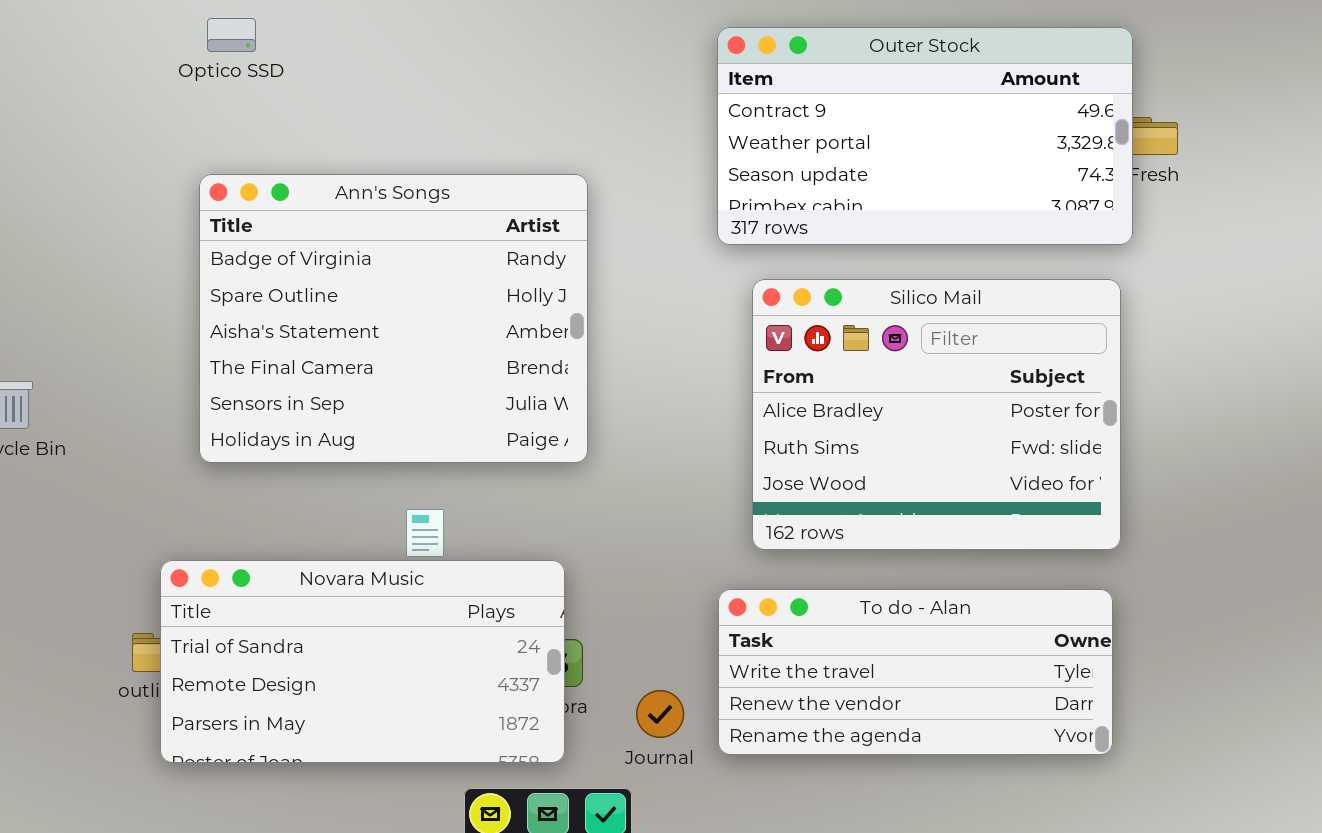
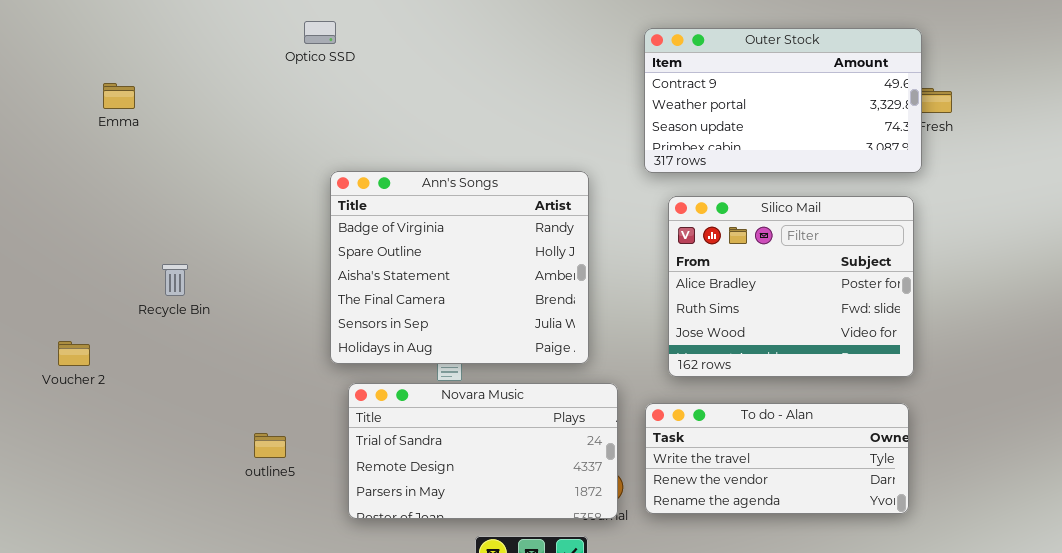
Ann's Songs: [199,174,588,463] -> [330,171,589,364], moved
Novara Music: [160,560,565,763] -> [348,383,618,519], moved

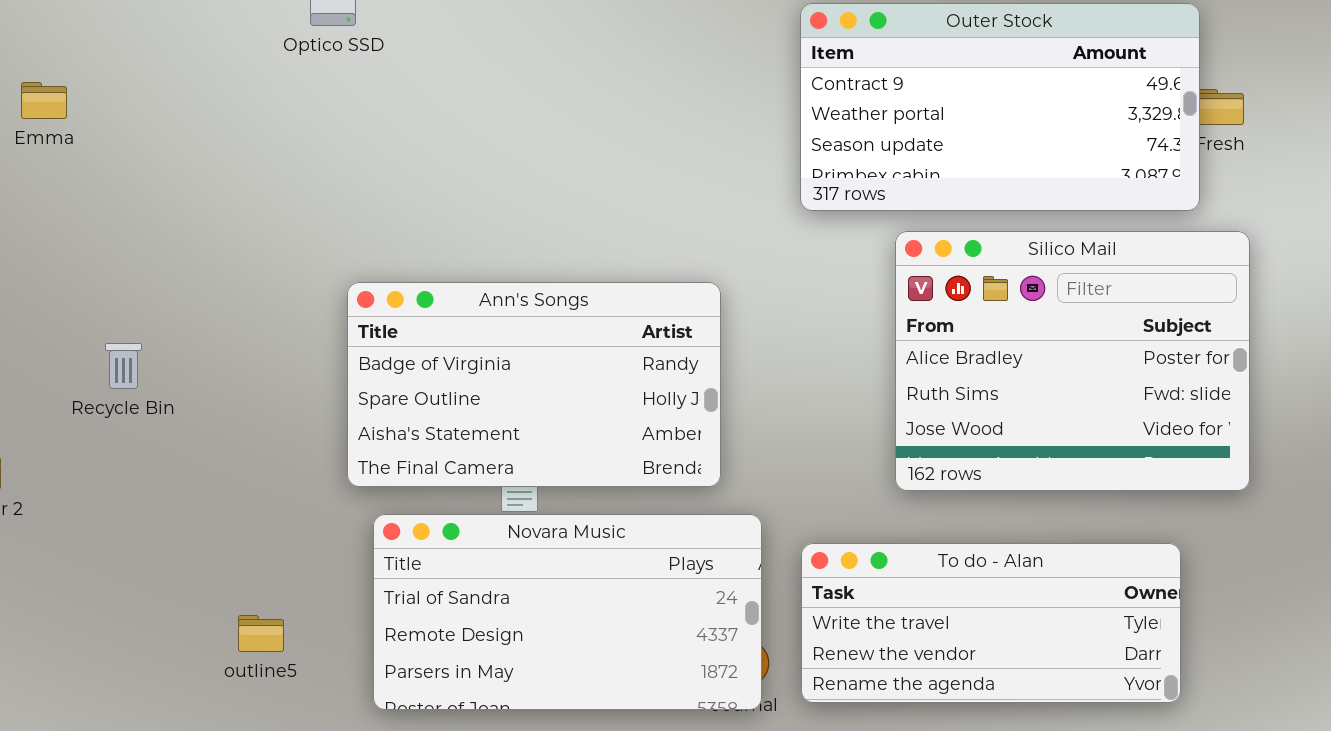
Ann's Songs: [330,171,589,364] -> [347,282,721,487], resized
Silico Mail: [668,196,914,377] -> [895,231,1250,491], moved
outline5: [254,433,286,458] -> [238,615,284,652], moved

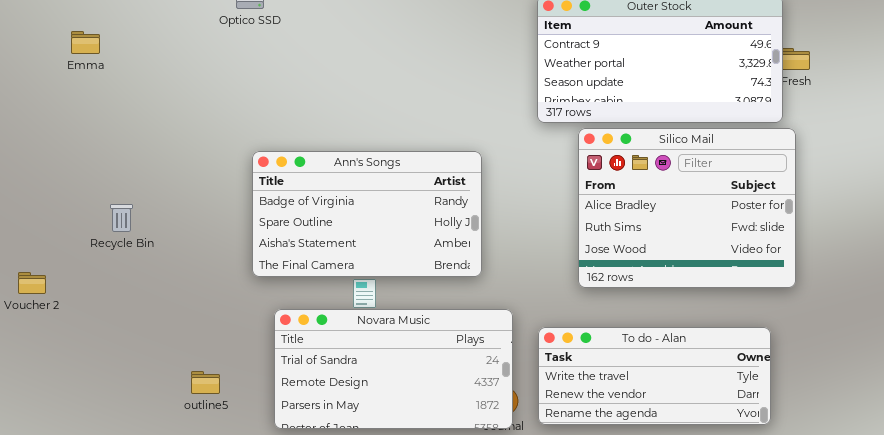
Emma: [21,82,67,119] -> [71,31,100,54], moved
Silico Mail: [895,231,1250,491] -> [578,128,796,288], moved
Ann's Songs: [347,282,721,487] -> [252,151,482,277], moved

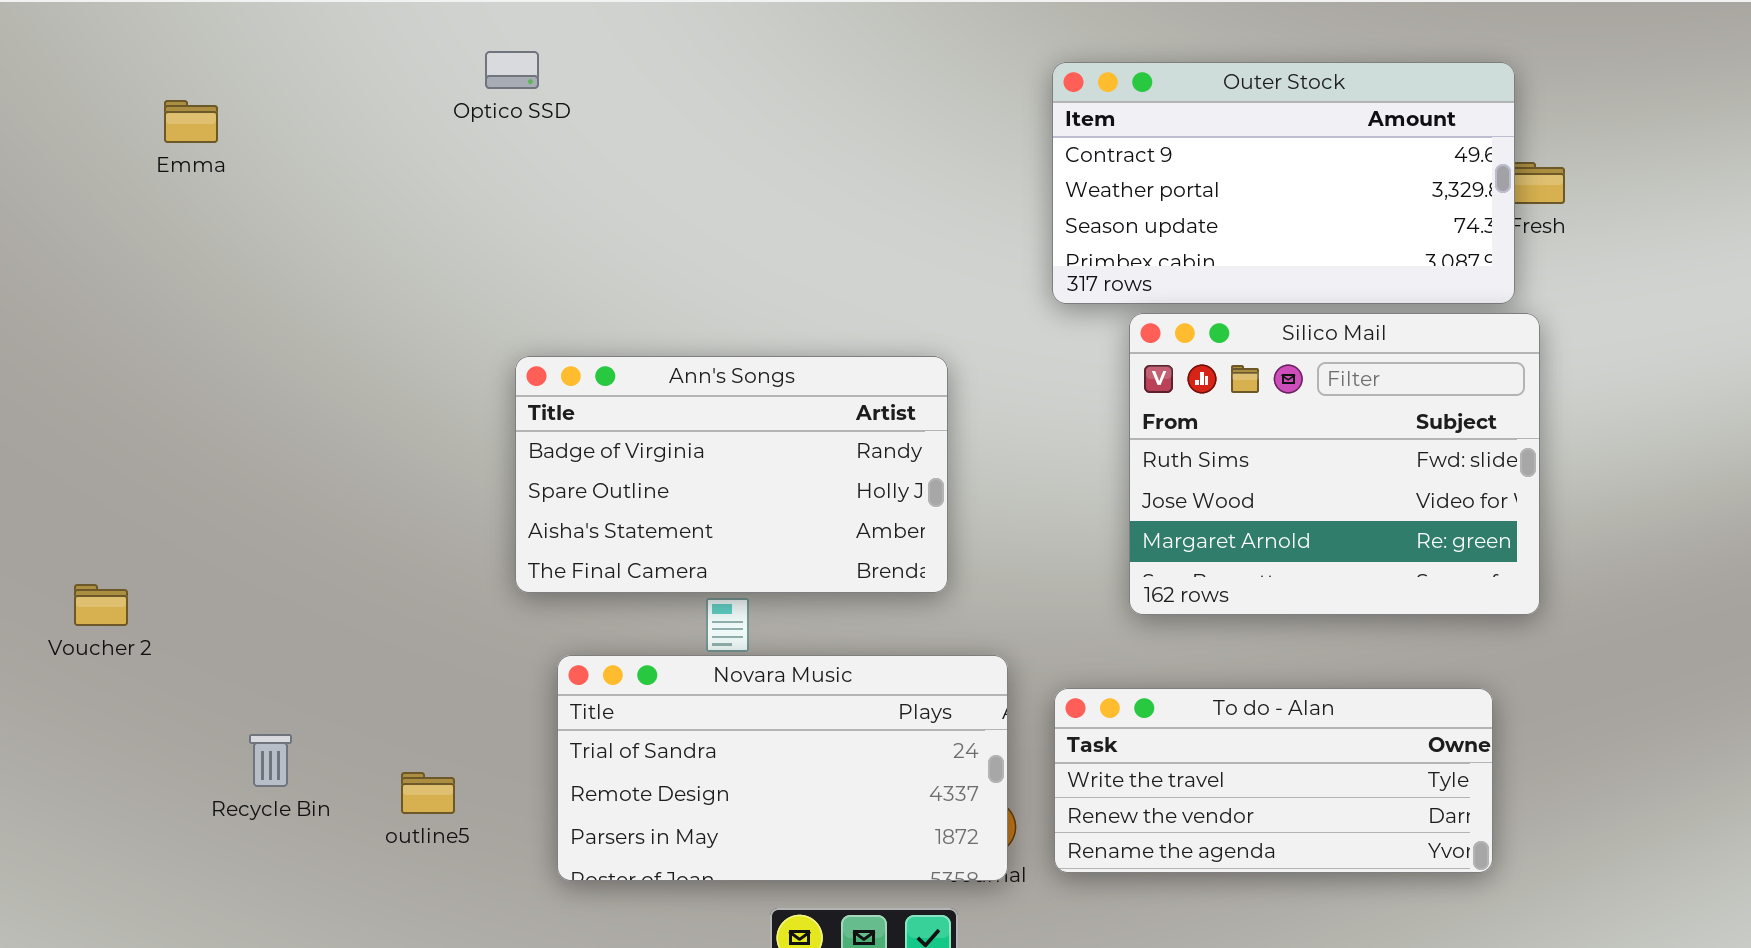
Emma: [71,31,100,54] -> [164,100,218,143], moved
Silico Mail: [578,128,796,288] -> [1129,313,1540,615], scrolled down 1 row
Recycle Bin: [110,204,133,232] -> [249,734,292,787], moved

